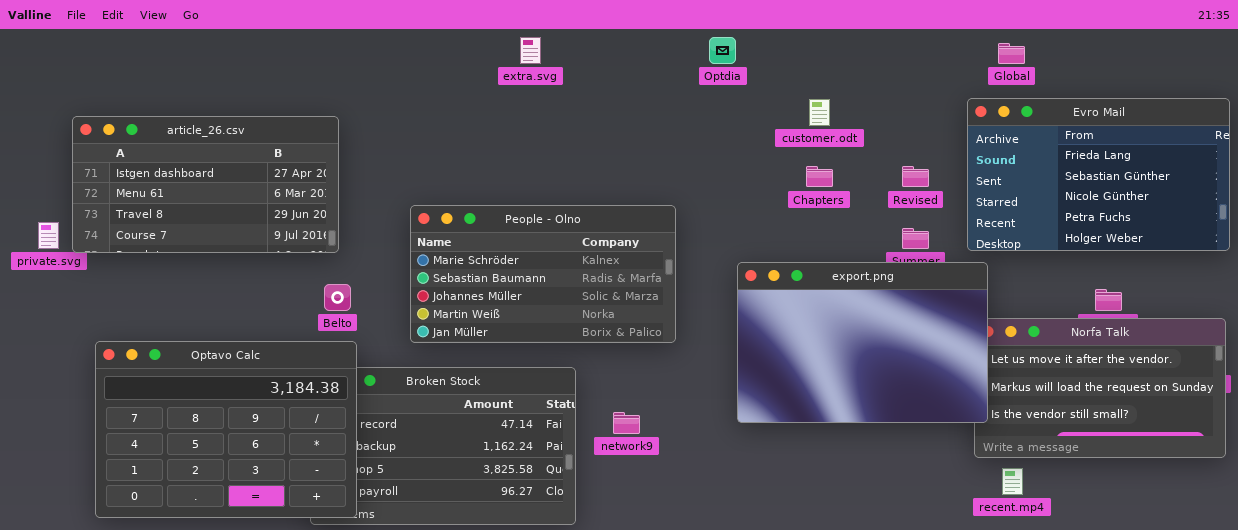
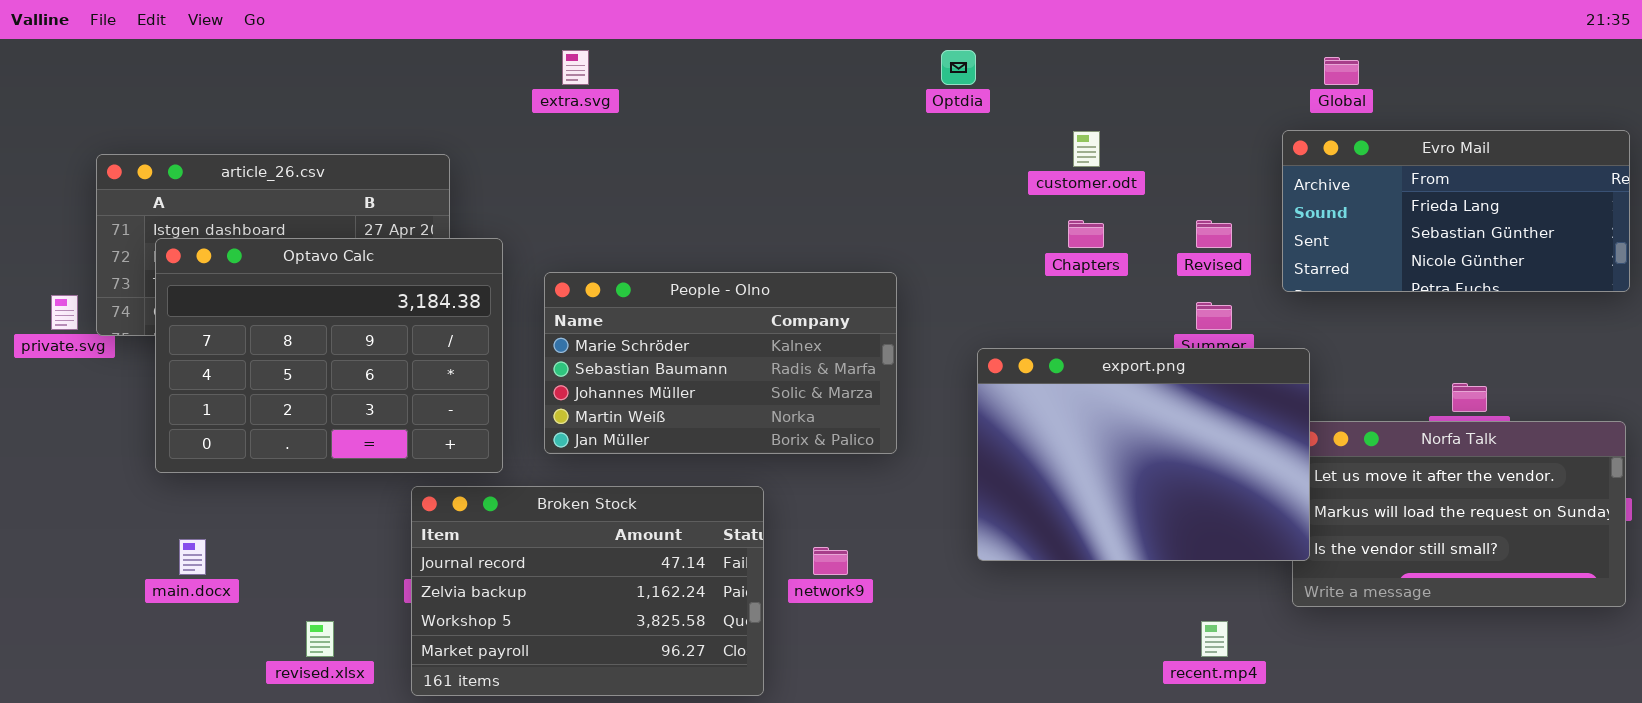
extra.svg: [520,37,541,64] -> [562,50,589,85], moved
Evro Mail: [967,98,1230,251] -> [1282,130,1630,292], resized
Optavo Calc: [95,341,357,518] -> [155,238,503,473], moved
recent.mp4: [1002,468,1023,495] -> [1201,621,1228,657], moved

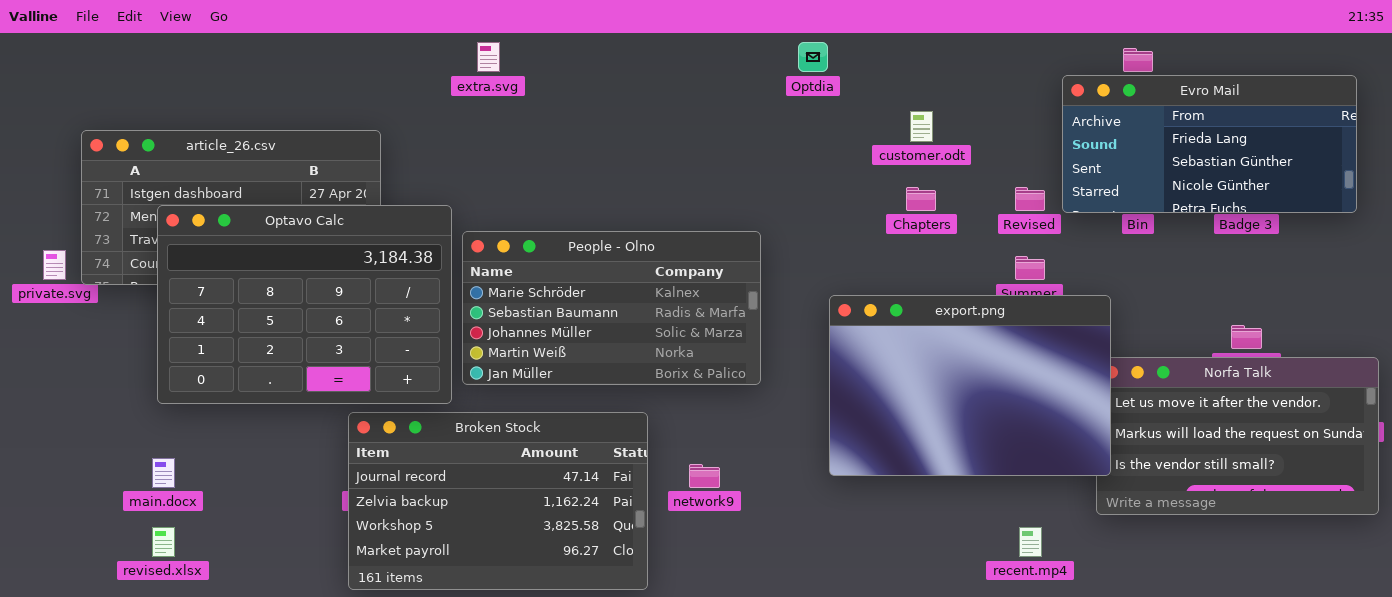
Evro Mail: [1282,130,1630,292] -> [1062,75,1357,213], moved
Optavo Calc: [155,238,503,473] -> [157,205,452,404], moved
revised.xlsx: [306,621,334,657] -> [152,527,175,557], moved

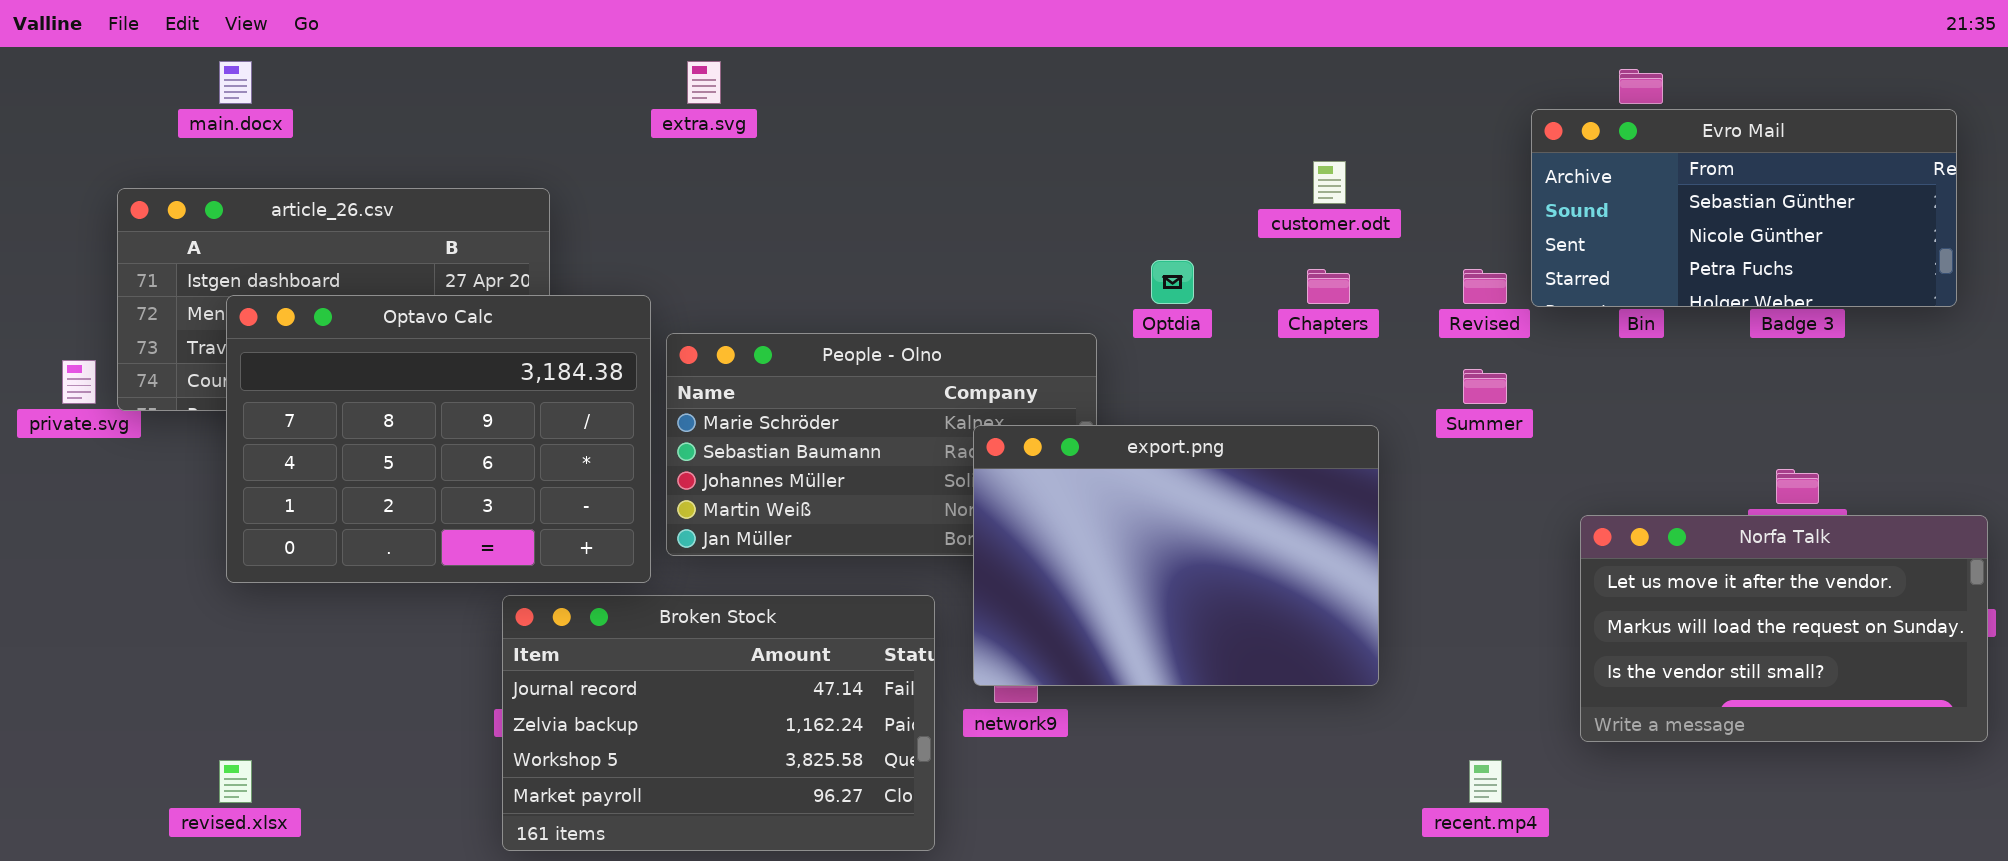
Optdia: [798,42,828,72] -> [1151,260,1194,304], moved
Evro Mail: [1062,75,1357,213] -> [1531,109,1957,307], scrolled down 1 row
export.png: [829,295,1111,476] -> [973,425,1379,686], moved
main.docx: [152,458,175,488] -> [219,61,252,104], moved

